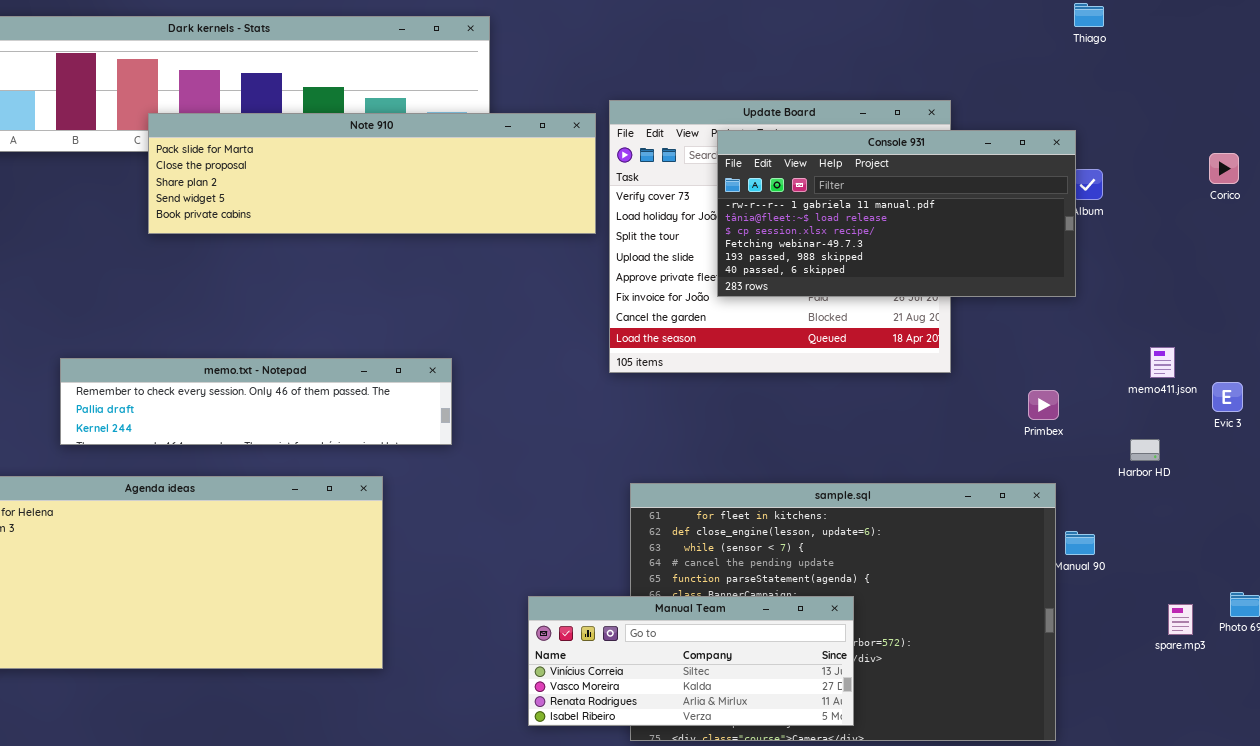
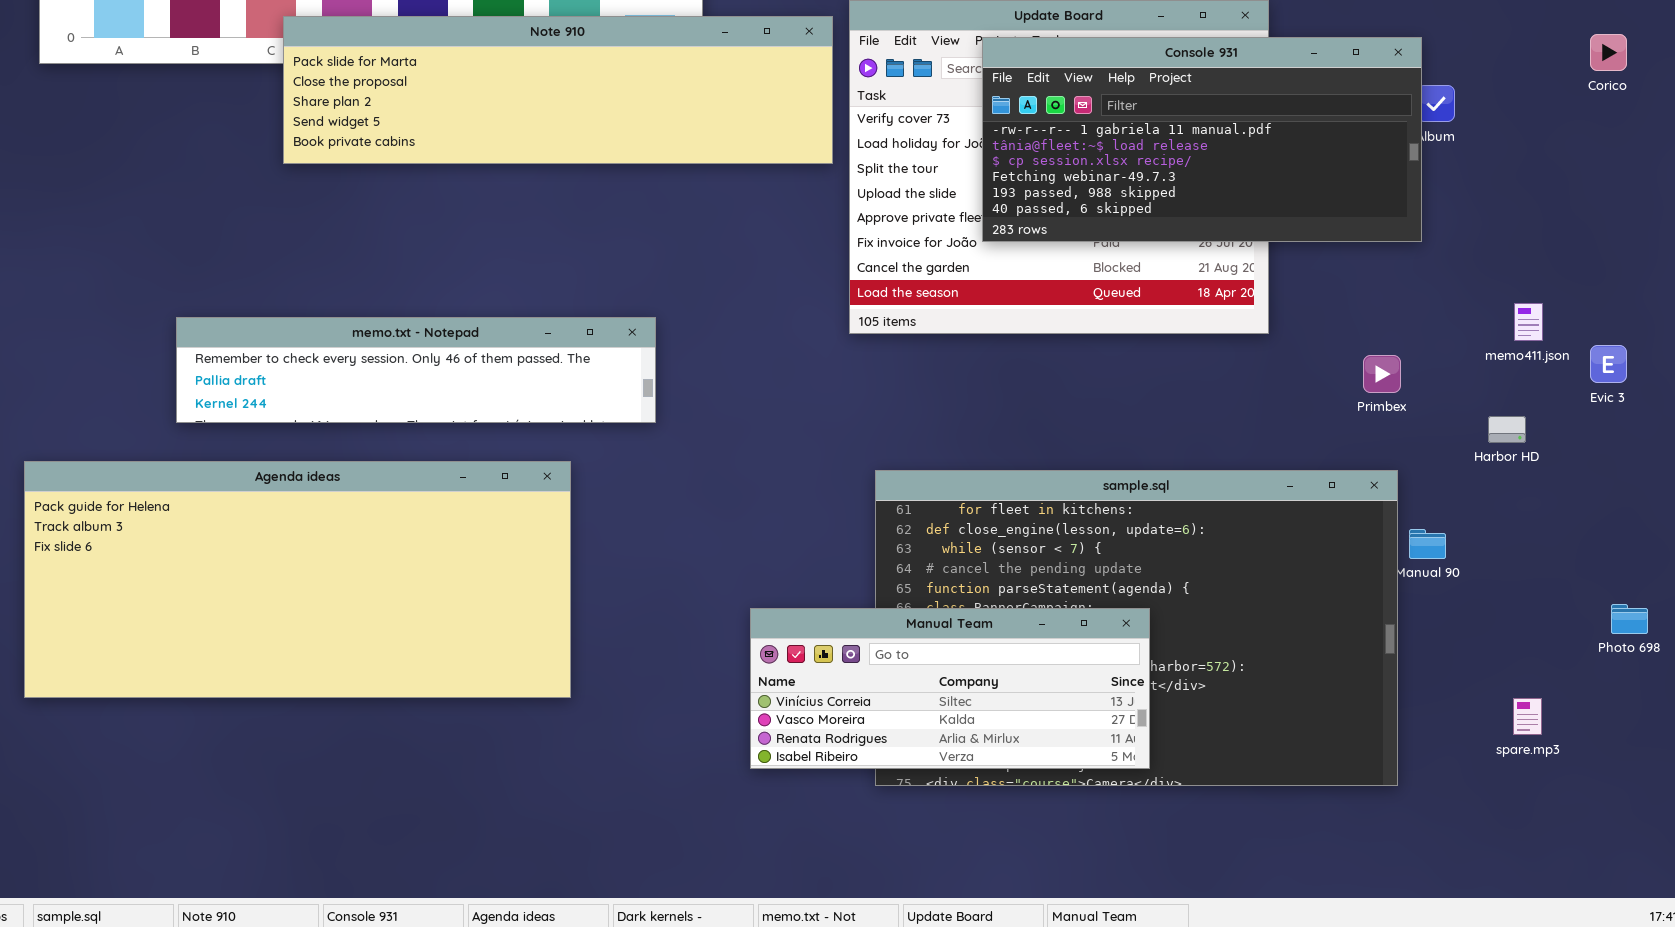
Corico: [1209,153,1239,184] -> [1590,34,1627,71], moved
spare.mp3: [1168,604,1193,635] -> [1513,698,1542,735], moved

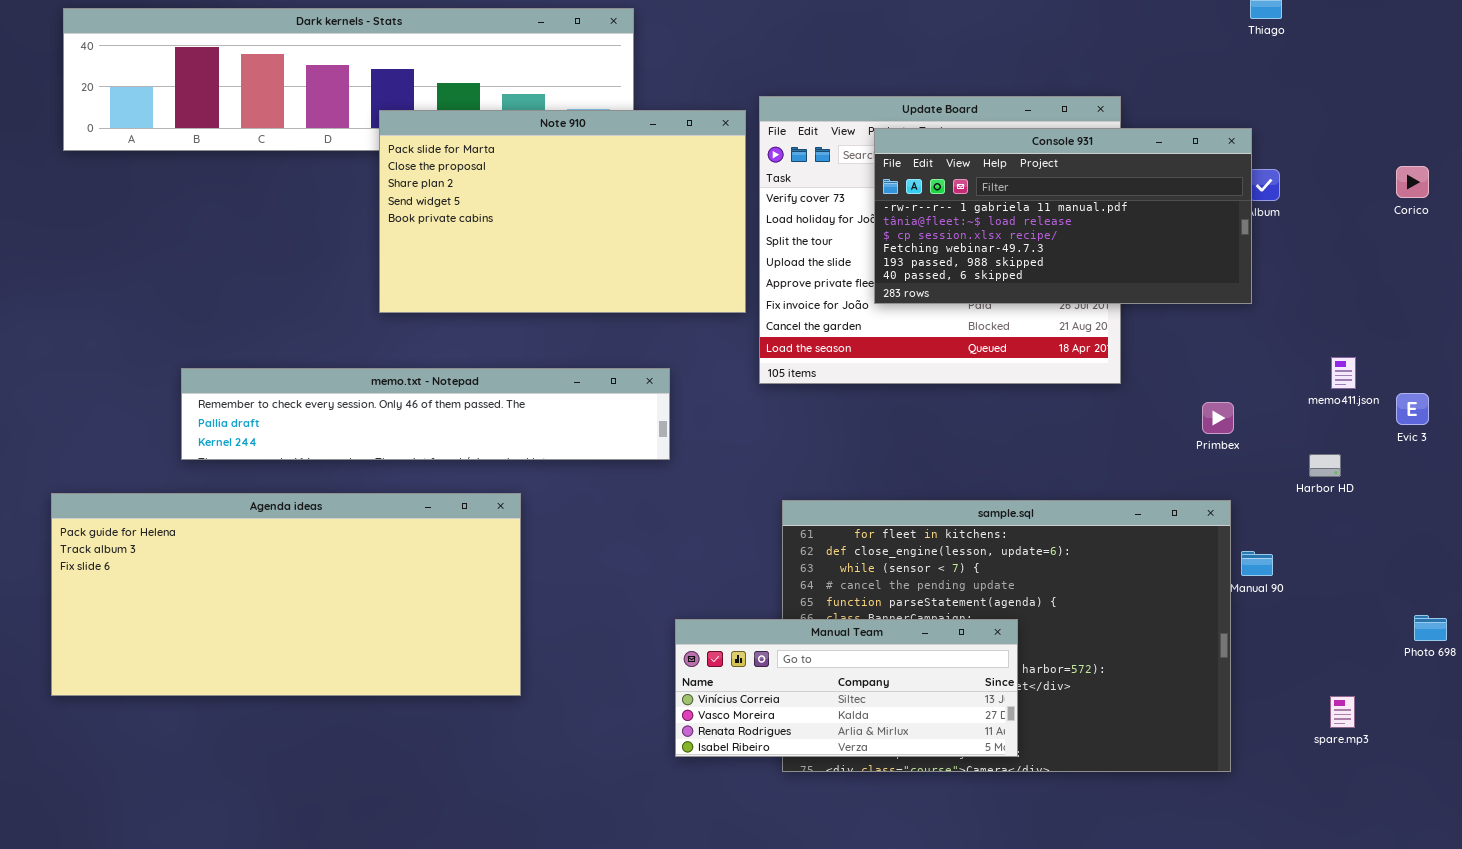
Note 910: [283,16,833,164] -> [379,110,746,313], resized
Corico: [1590,34,1627,71] -> [1396,166,1429,198], moved
memo.txt - Notepad: [176,317,656,423] -> [181,368,670,460], resized

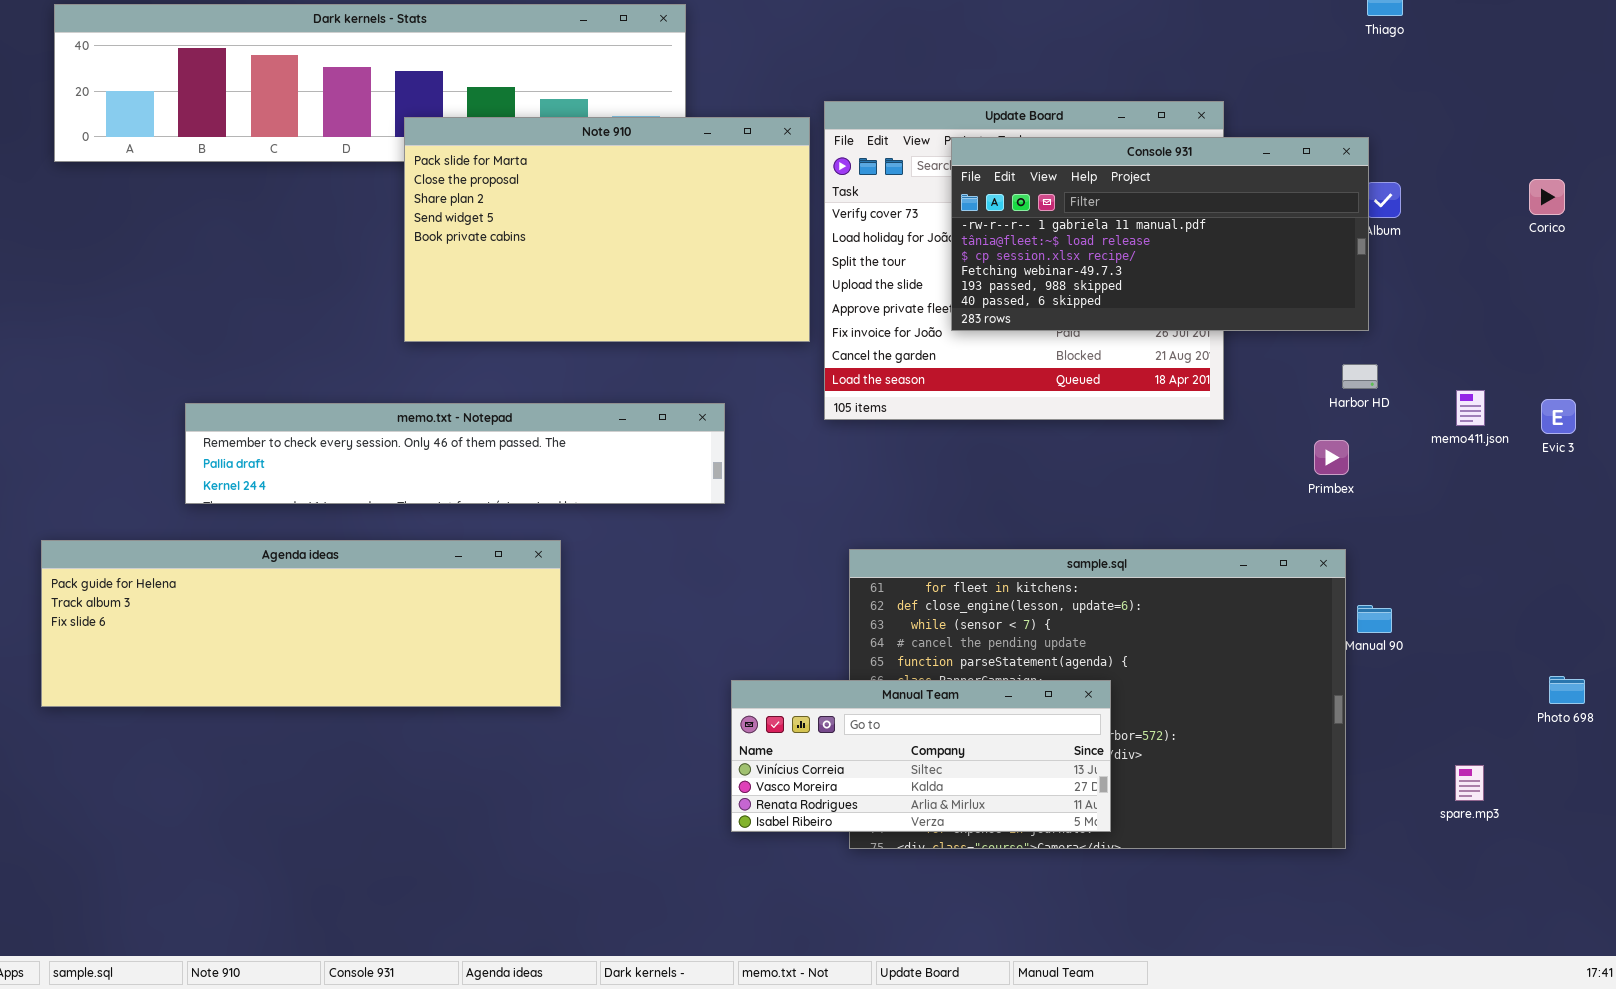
Evic 3: [1396,393,1429,425] -> [1541,399,1576,434], moved
Harbor HD: [1309,454,1341,477] -> [1342,364,1378,389], moved
Agenda ideas: [51,493,521,696] -> [41,540,561,707], resized

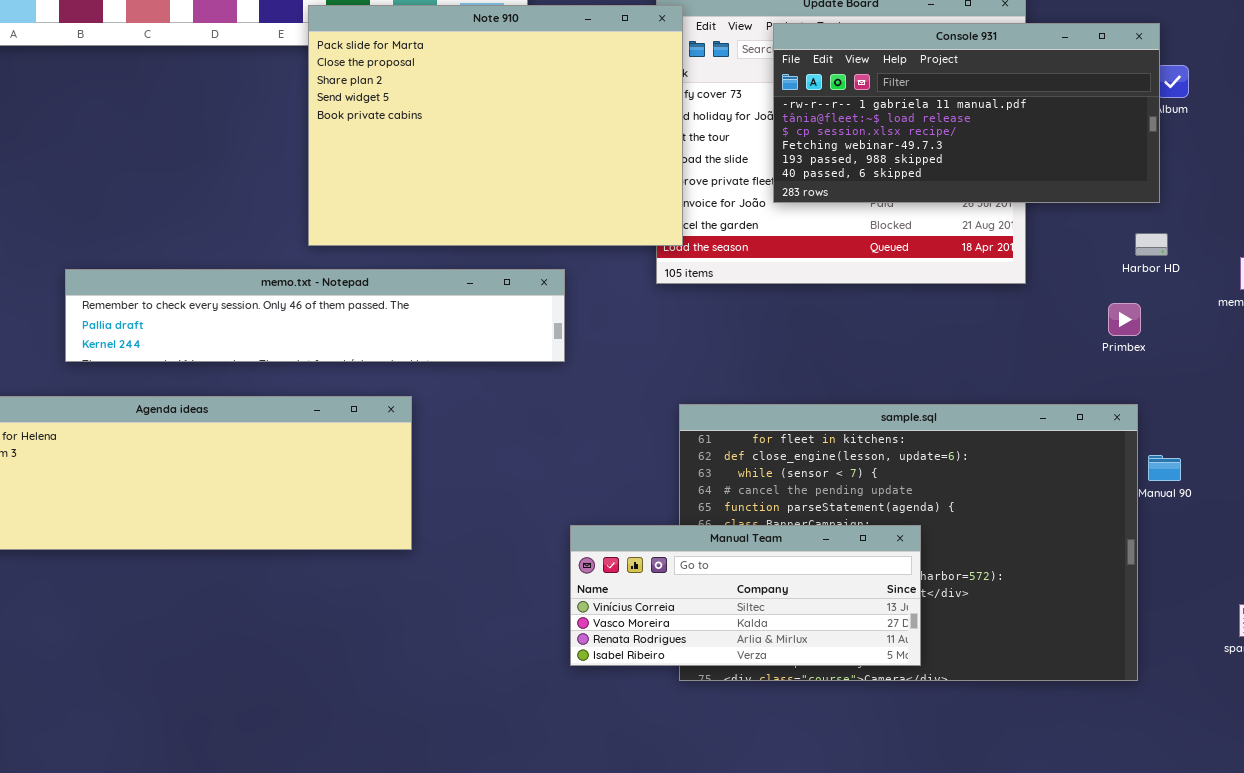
Note 910: [404,117,810,342] -> [308,5,683,246], moved, resized

